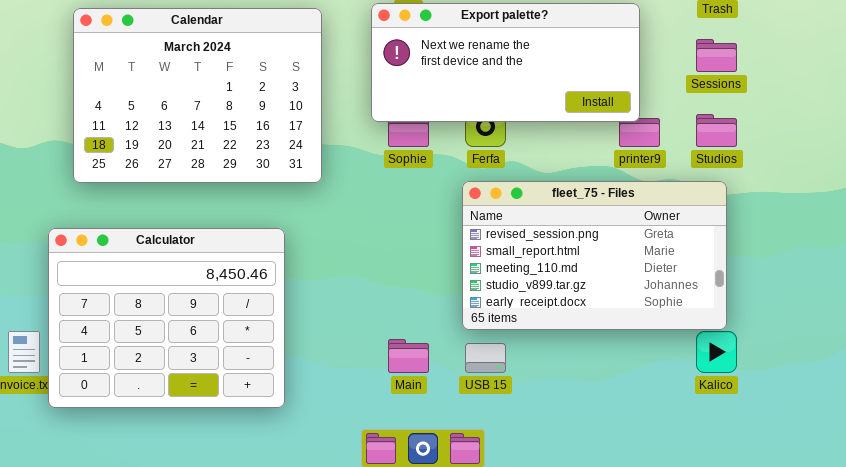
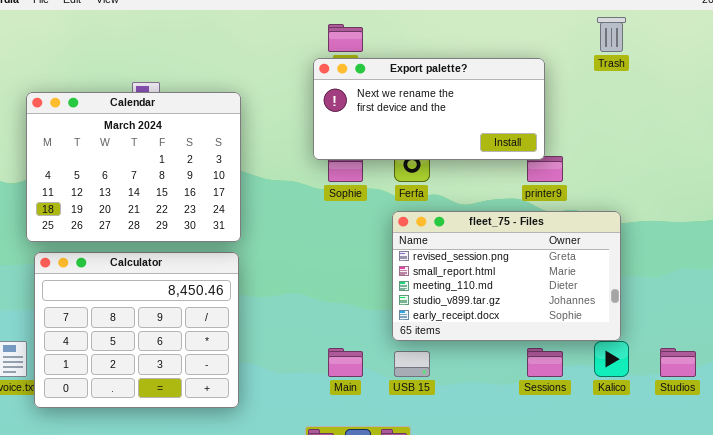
Calendar: [73,8,322,183] -> [26,92,241,242], moved
Sessions: [696,39,737,72] -> [527,348,563,377], moved
Studios: [696,114,737,147] -> [660,348,696,377], moved

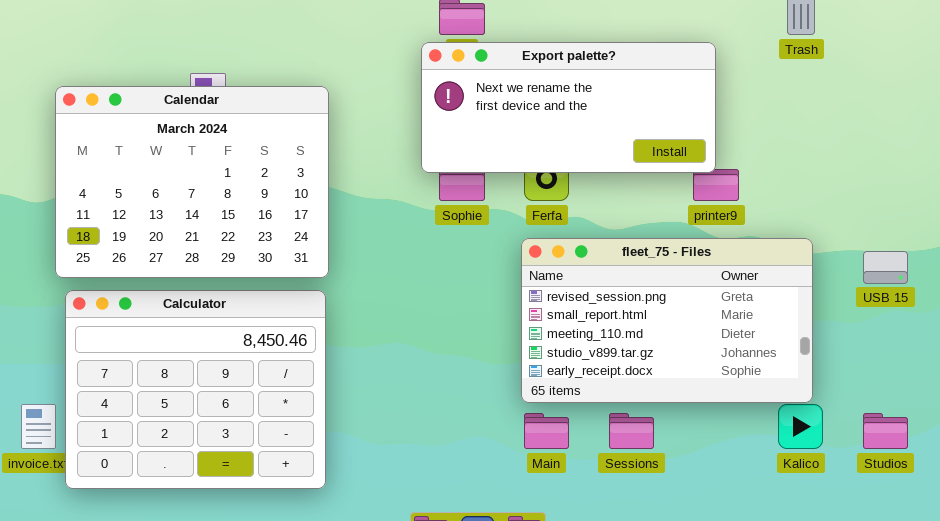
Main: [328,348,363,377] -> [524,413,569,449], moved
Sessions: [527,348,563,377] -> [609,413,654,449], moved
USB 15: [394,351,430,377] -> [863,251,908,284], moved

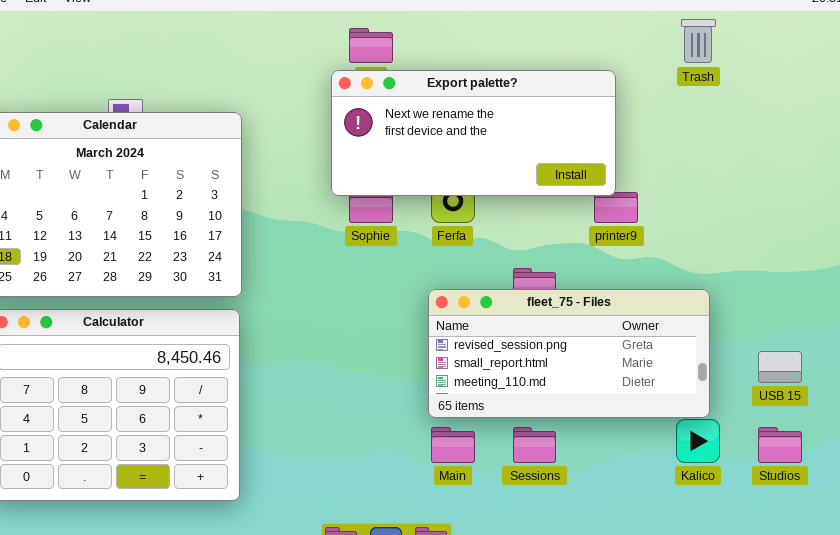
fleet_75 - Files: [521,238,813,403] -> [428,289,710,418], resized
USB 15: [863,251,908,284] -> [758,351,802,383], moved

